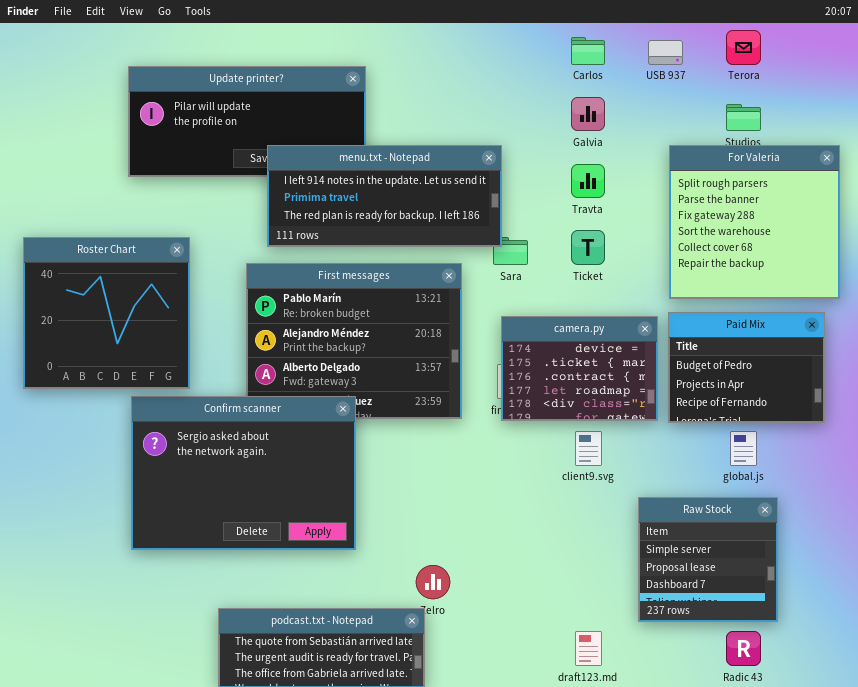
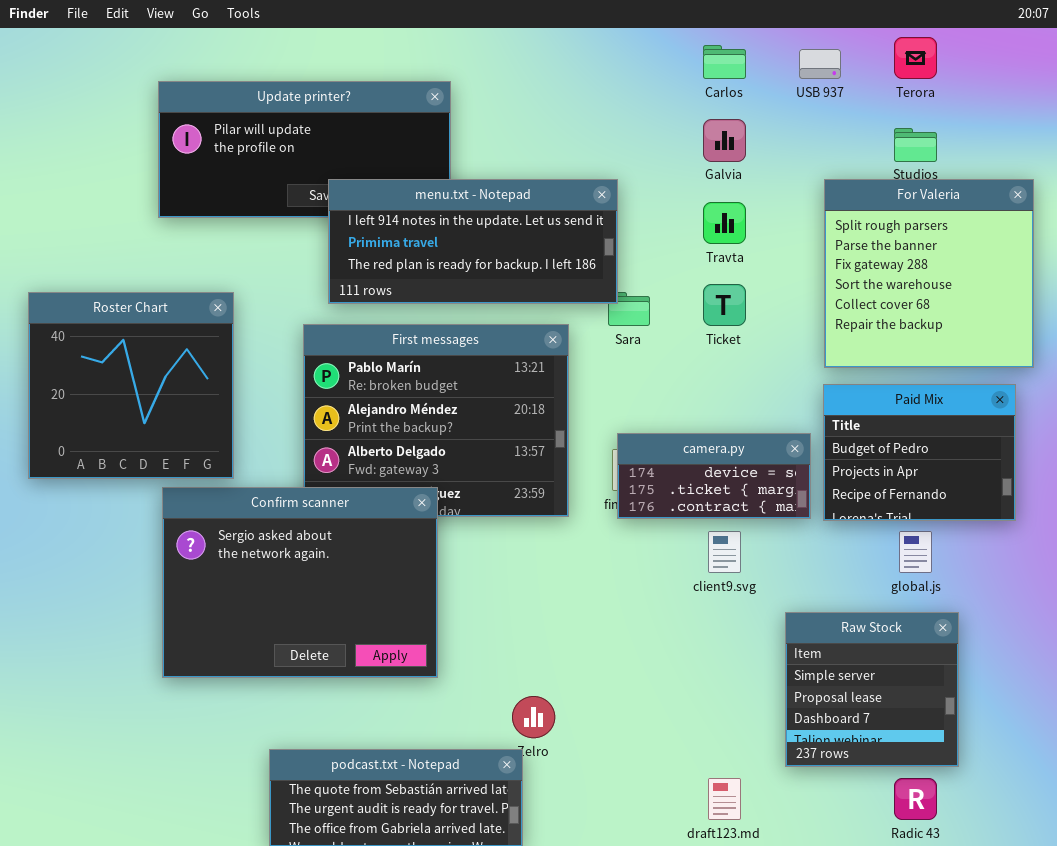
camera.py: [501,316,658,421] -> [617,433,811,519], resized

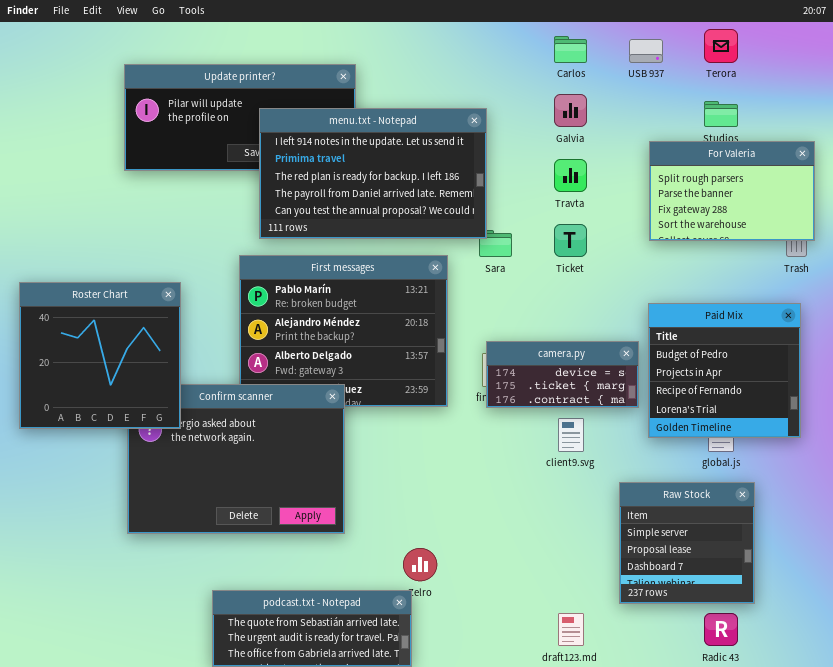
menu.txt - Notepad: [328,179,618,304] -> [259,108,487,239], resized
For Valeria: [824,179,1034,368] -> [649,141,815,241], resized
Roster Chart: [28,292,234,479] -> [19,282,181,429], moved
Paid Mix: [823,384,1016,521] -> [648,303,801,438], resized

